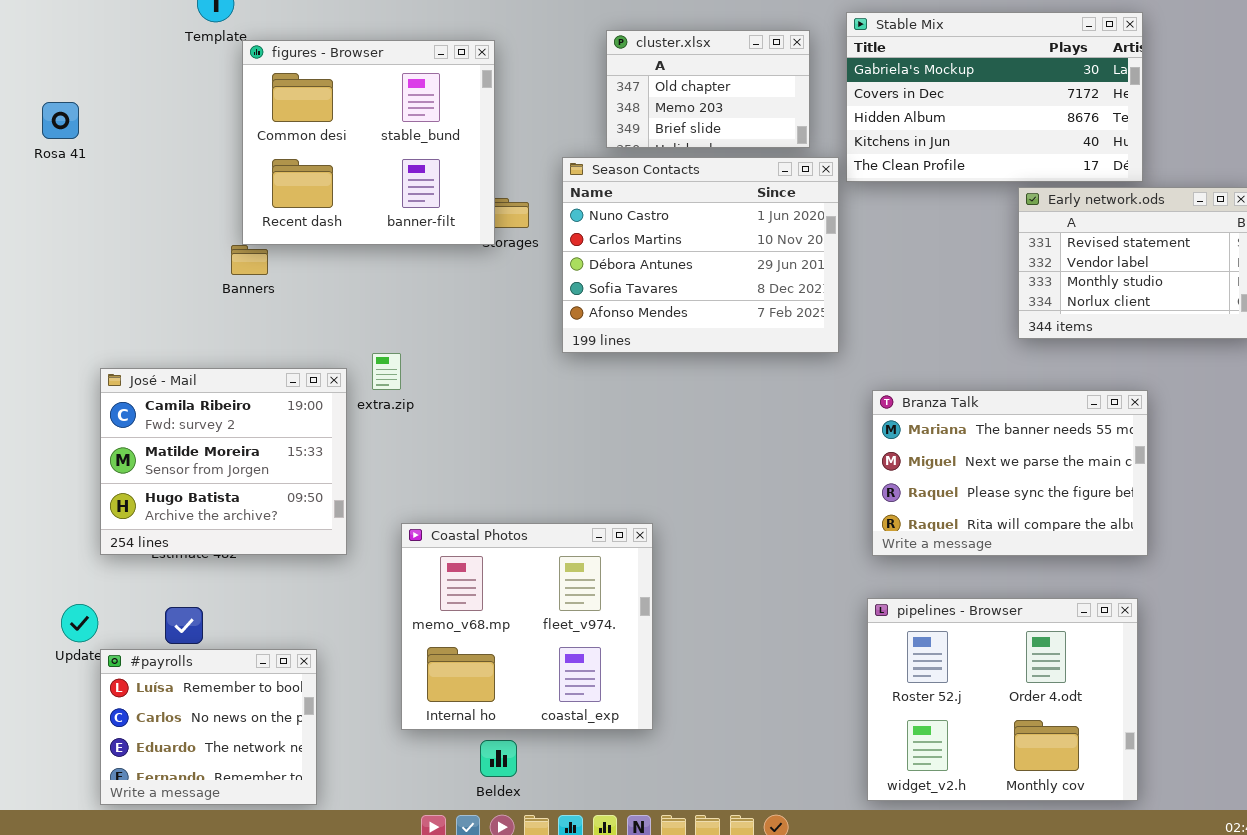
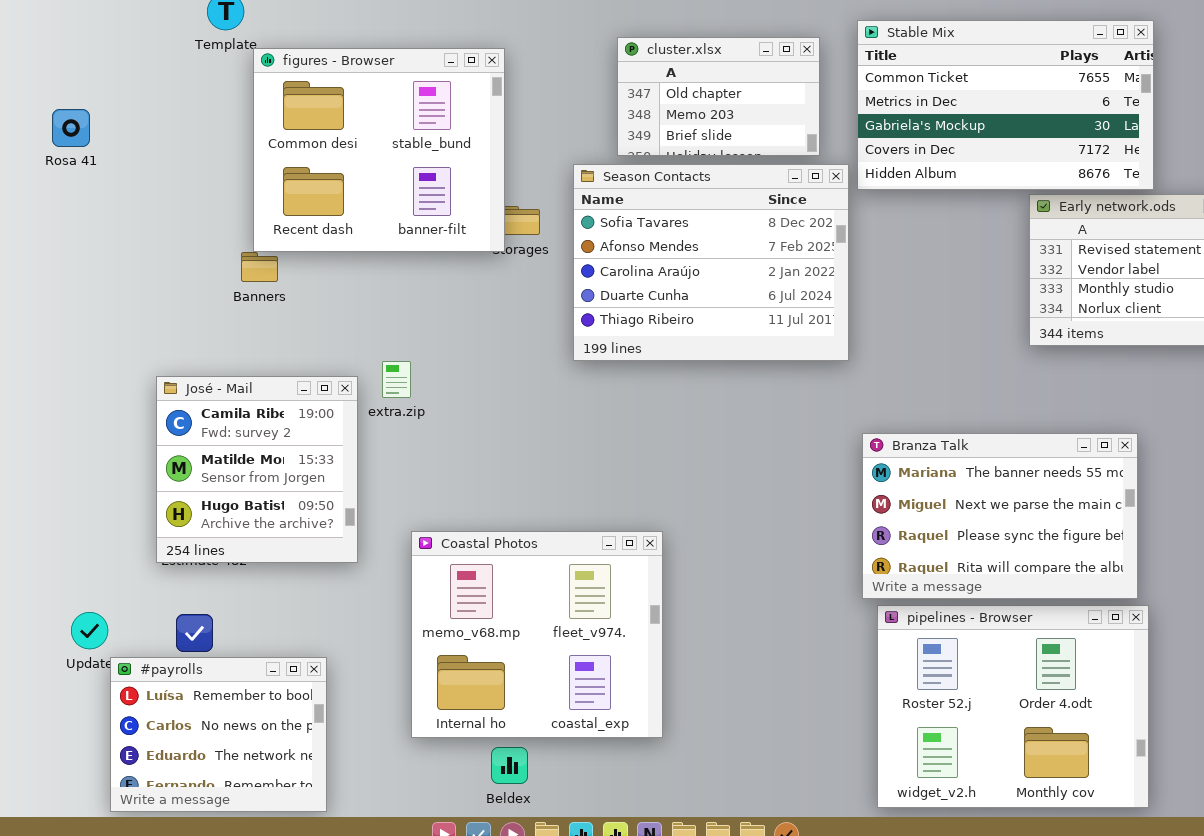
Stable Mix: [846,12,1143,182] -> [857,20,1154,190], scrolled up 2 rows
Season Contacts: [562,157,839,353] -> [573,164,849,361], scrolled down 3 rows
José - Mail: [100,368,347,555] -> [156,376,358,563], resized
Branza Talk: [872,390,1148,556] -> [862,433,1138,599], moved

